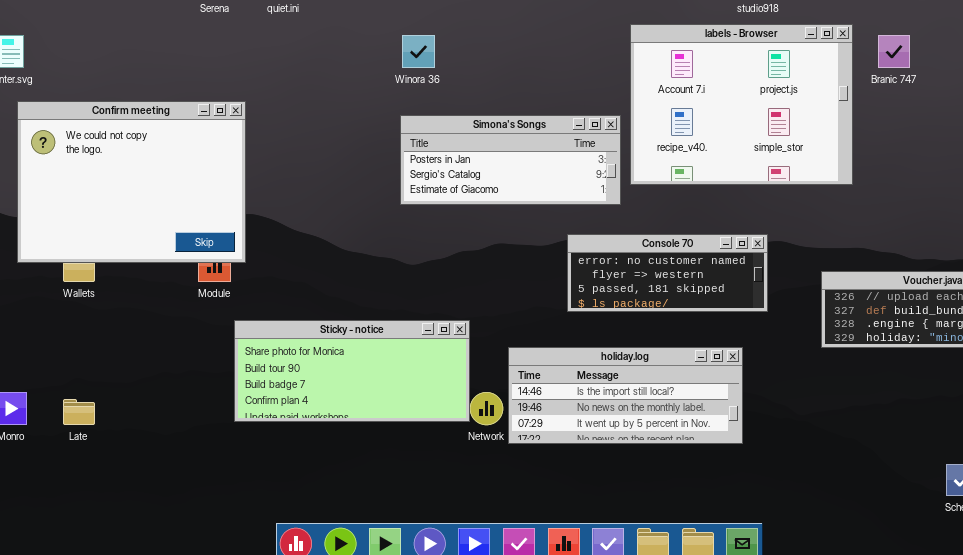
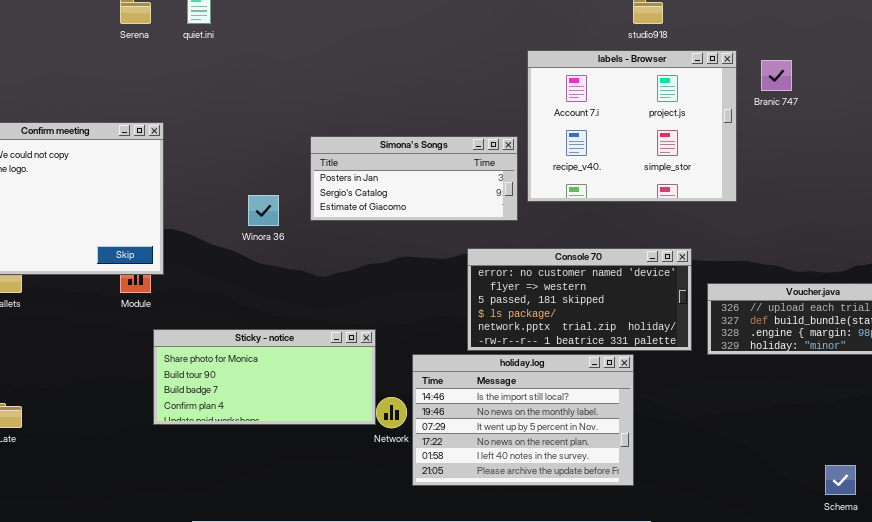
Winora 36: [402,35,435,68] -> [248,195,279,226], moved
Console 70: [567,234,768,312] -> [467,248,692,351], resized
holiday.log: [508,347,743,444] -> [412,354,634,486], resized

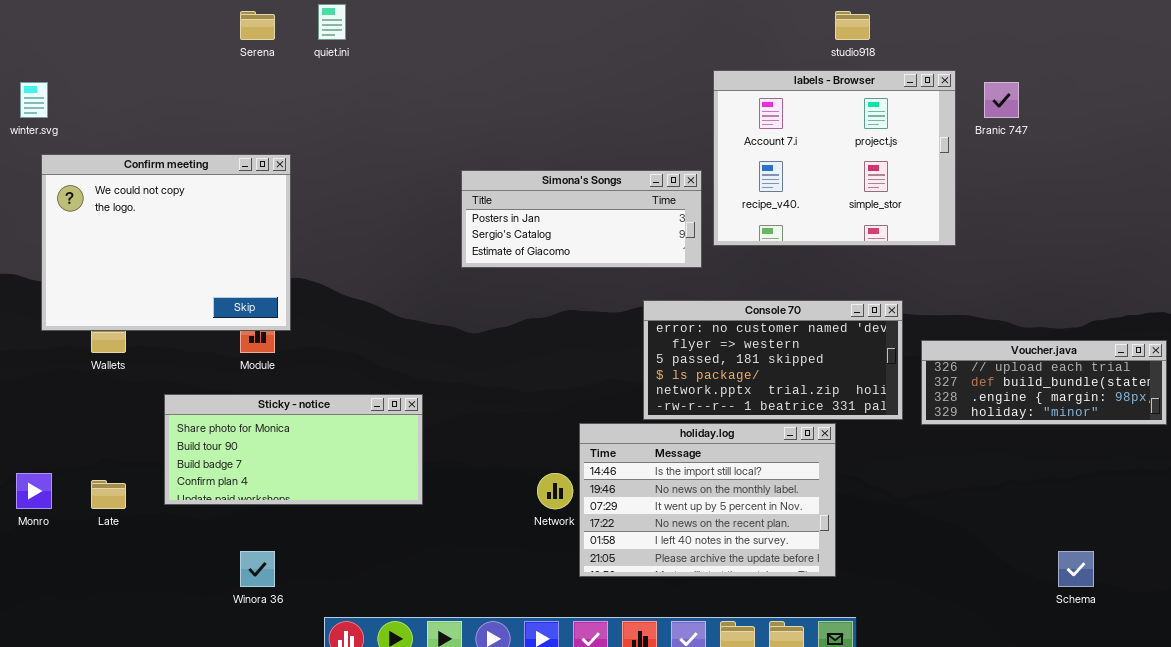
Winora 36: [248,195,279,226] -> [240,551,275,587], moved
Sticky - notice: [153,329,376,425] -> [164,394,423,505], moved

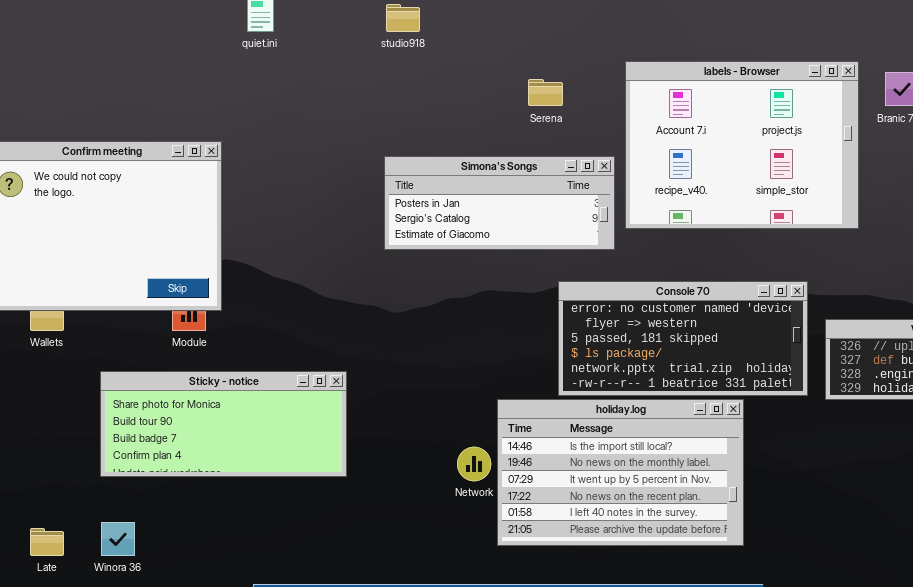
Serena: [240,11,275,40] -> [528,79,563,106], moved
studio918: [835,11,870,40] -> [386,4,420,32], moved
Late: [91,480,126,509] -> [30,528,64,556], moved
Winora 36: [240,551,275,587] -> [101,522,135,556], moved

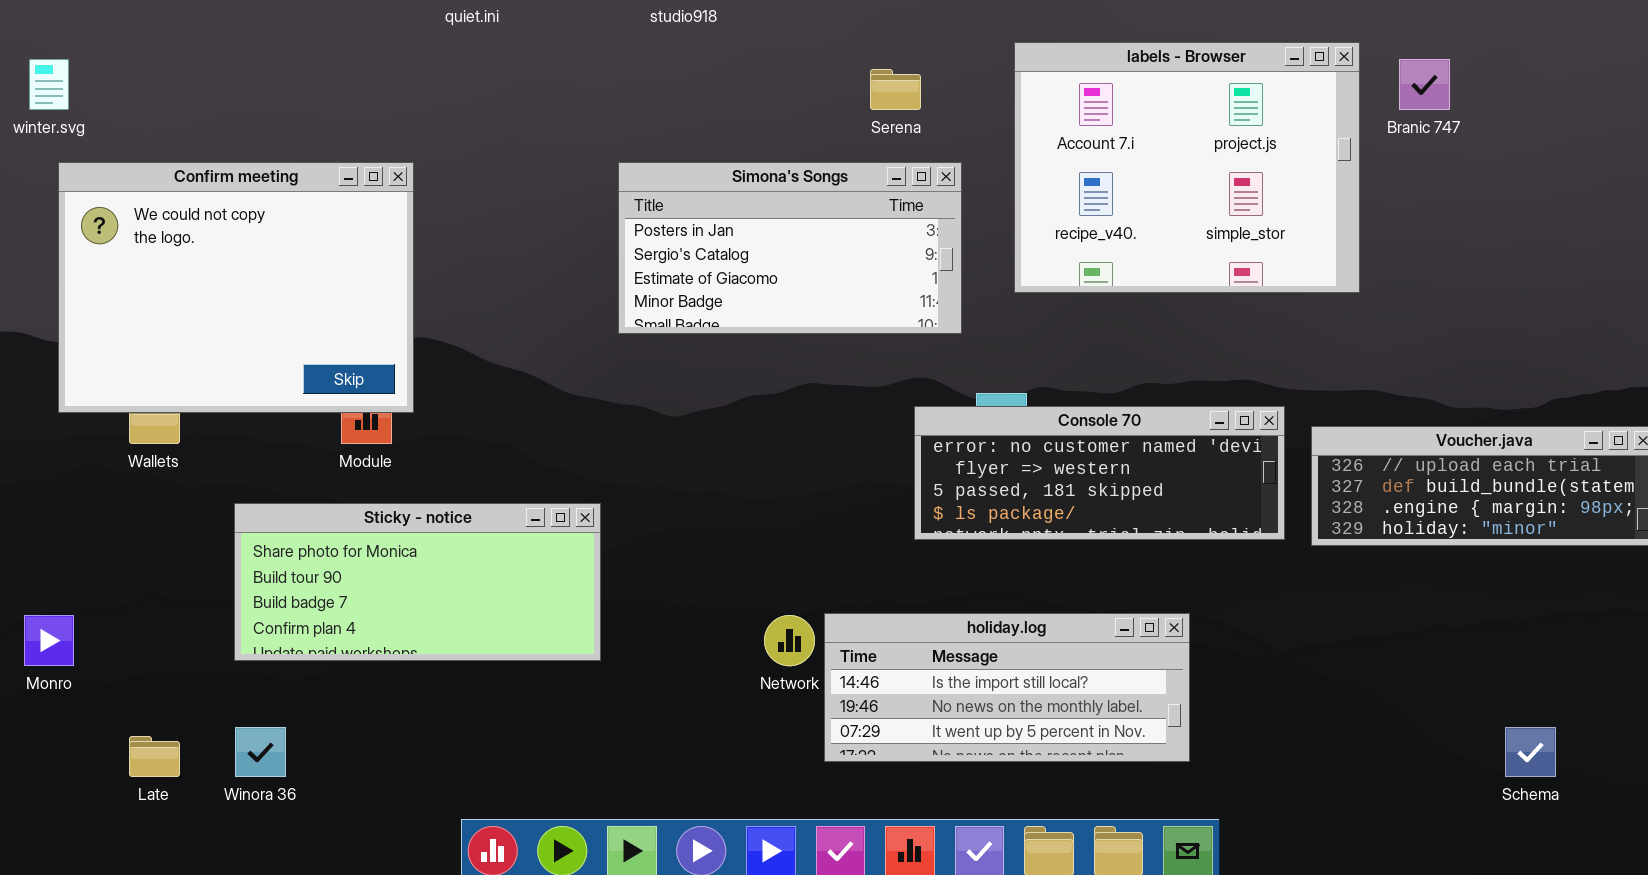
Simona's Songs: [384,156,615,250] -> [618,162,962,334], moved, resized
Console 70: [558,281,808,396] -> [914,406,1285,540], resized
holiday.log: [497,399,744,546] -> [824,613,1190,762], resized

